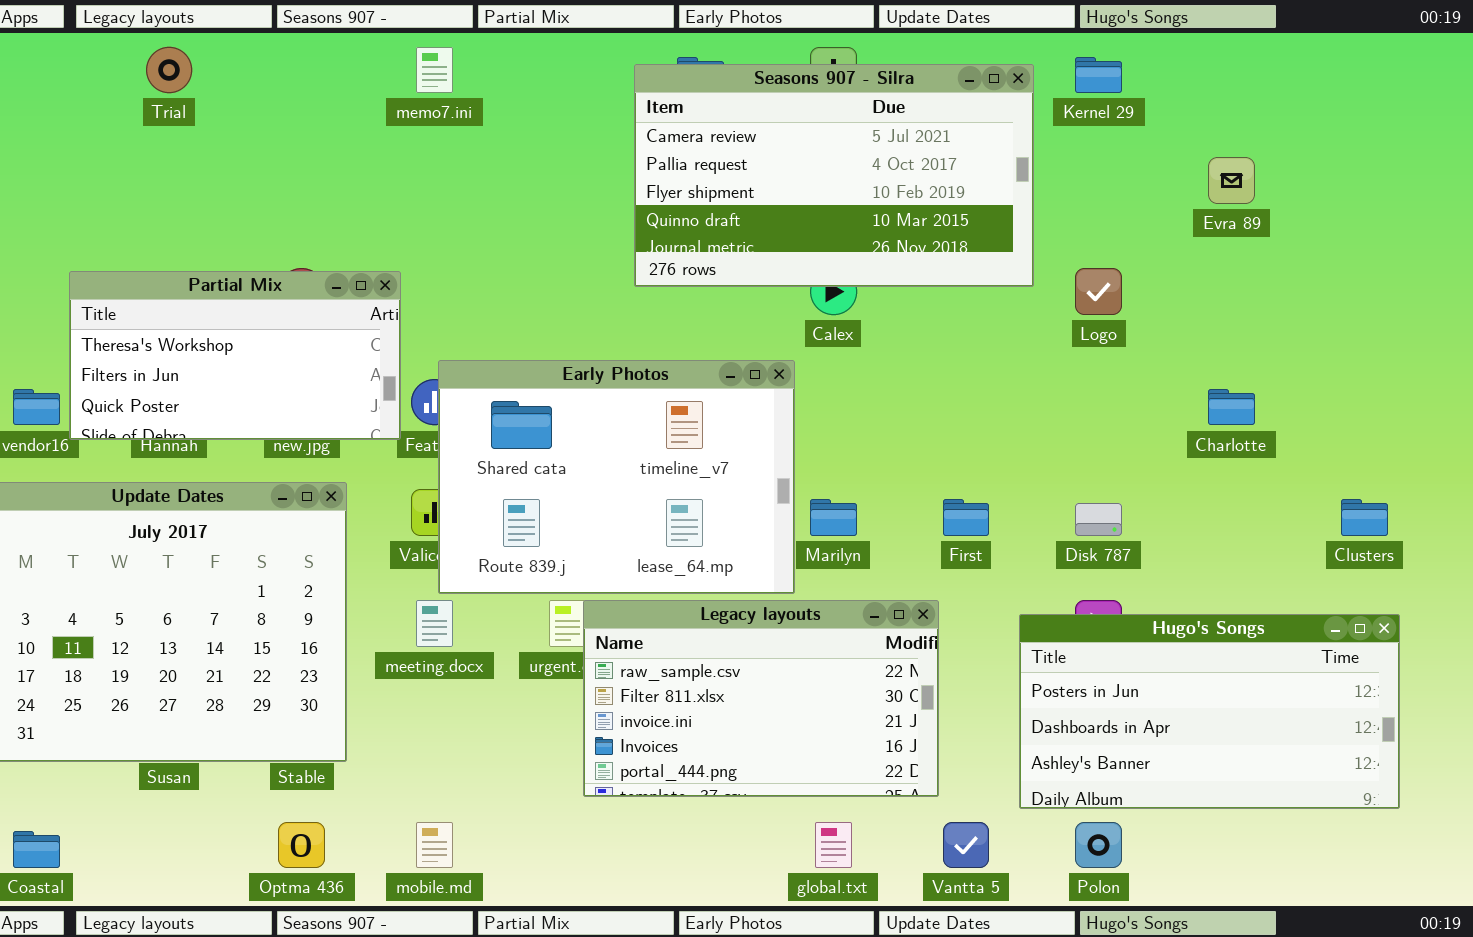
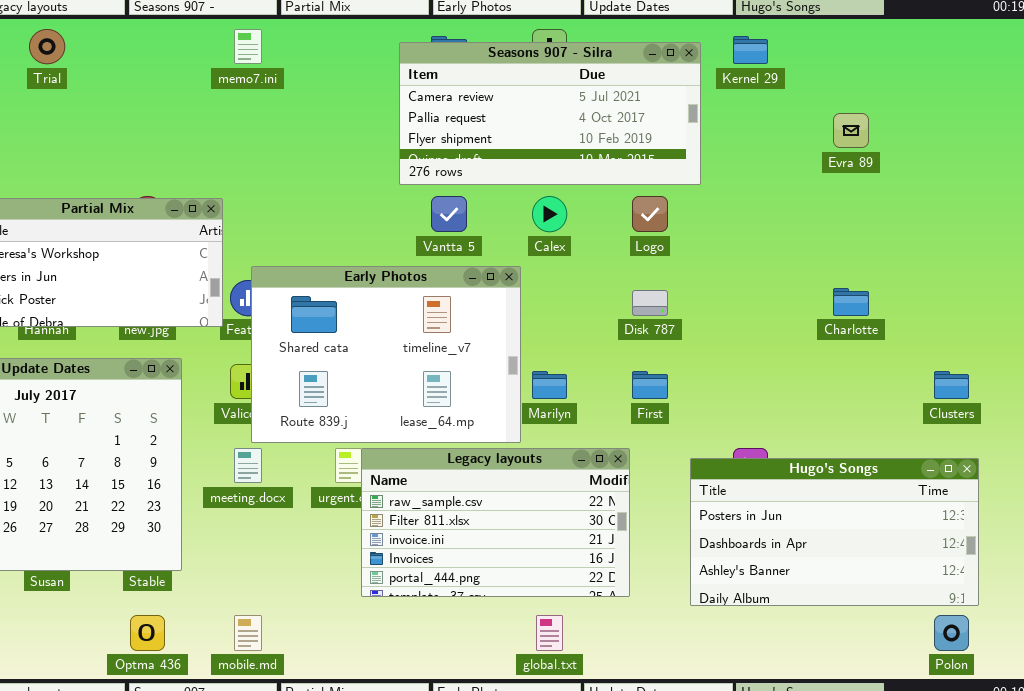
Seasons 907 - Silra: [634,64,1034,287] -> [399,42,701,185], resized
Logo: [1075,268,1122,315] -> [632,196,668,232], moved
Disk 787: [1075,503,1122,536] -> [632,290,668,316], moved
Vantta 5: [943,822,989,868] -> [431,196,467,232], moved
Polon: [1075,822,1122,868] -> [934,615,969,651], moved

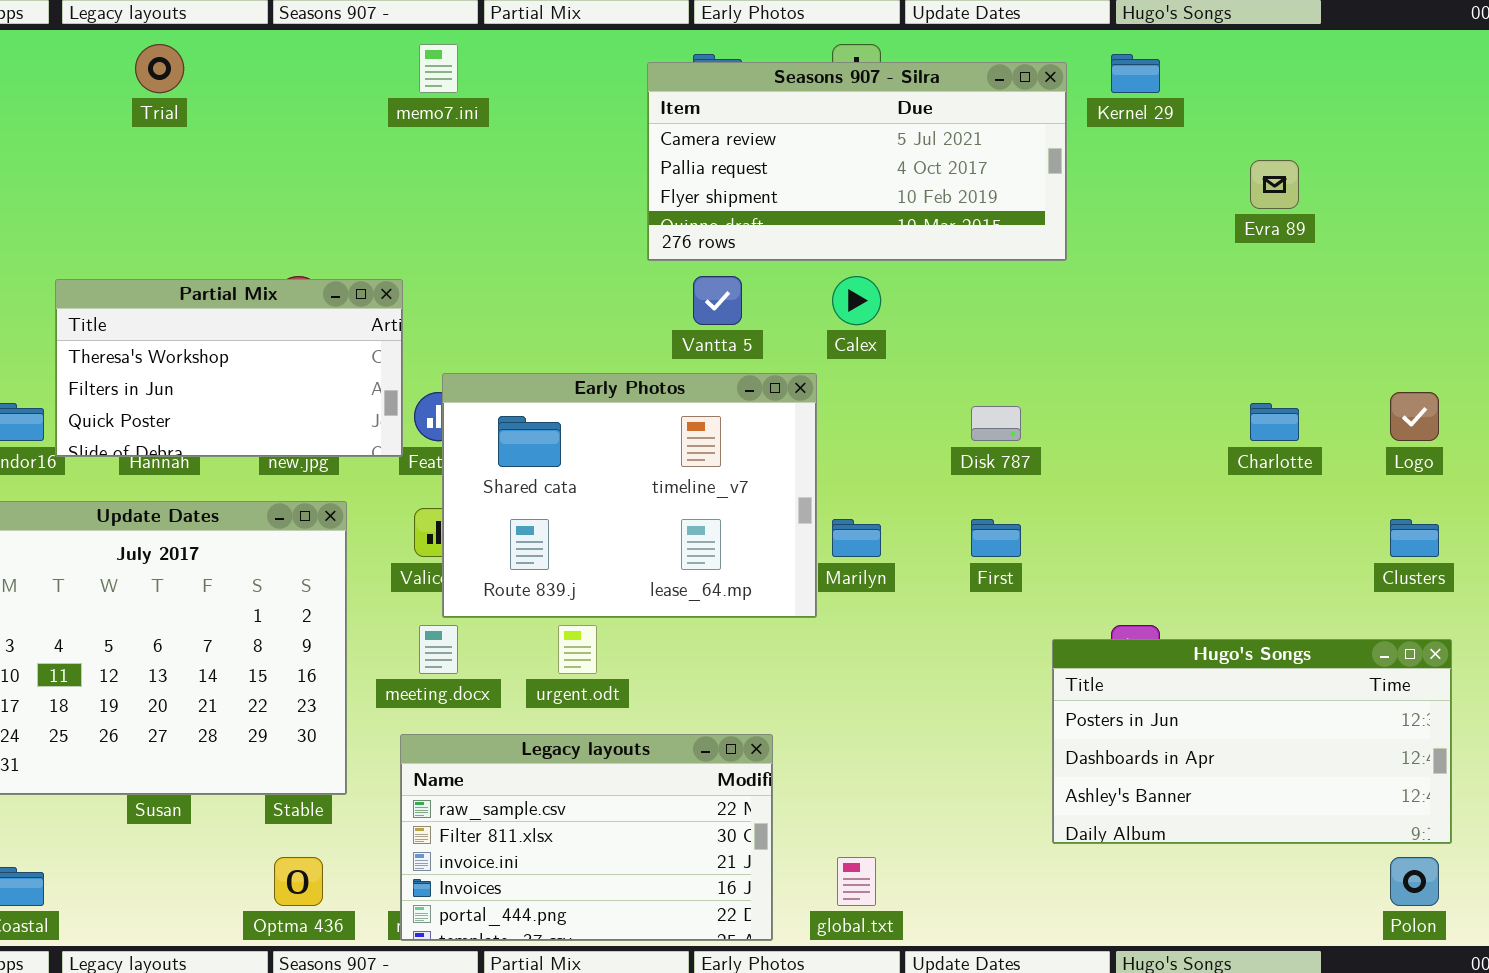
Logo: [632,196,668,232] -> [1390,392,1439,441], moved
Legacy layouts: [361,448,630,597] -> [400,734,773,941], moved

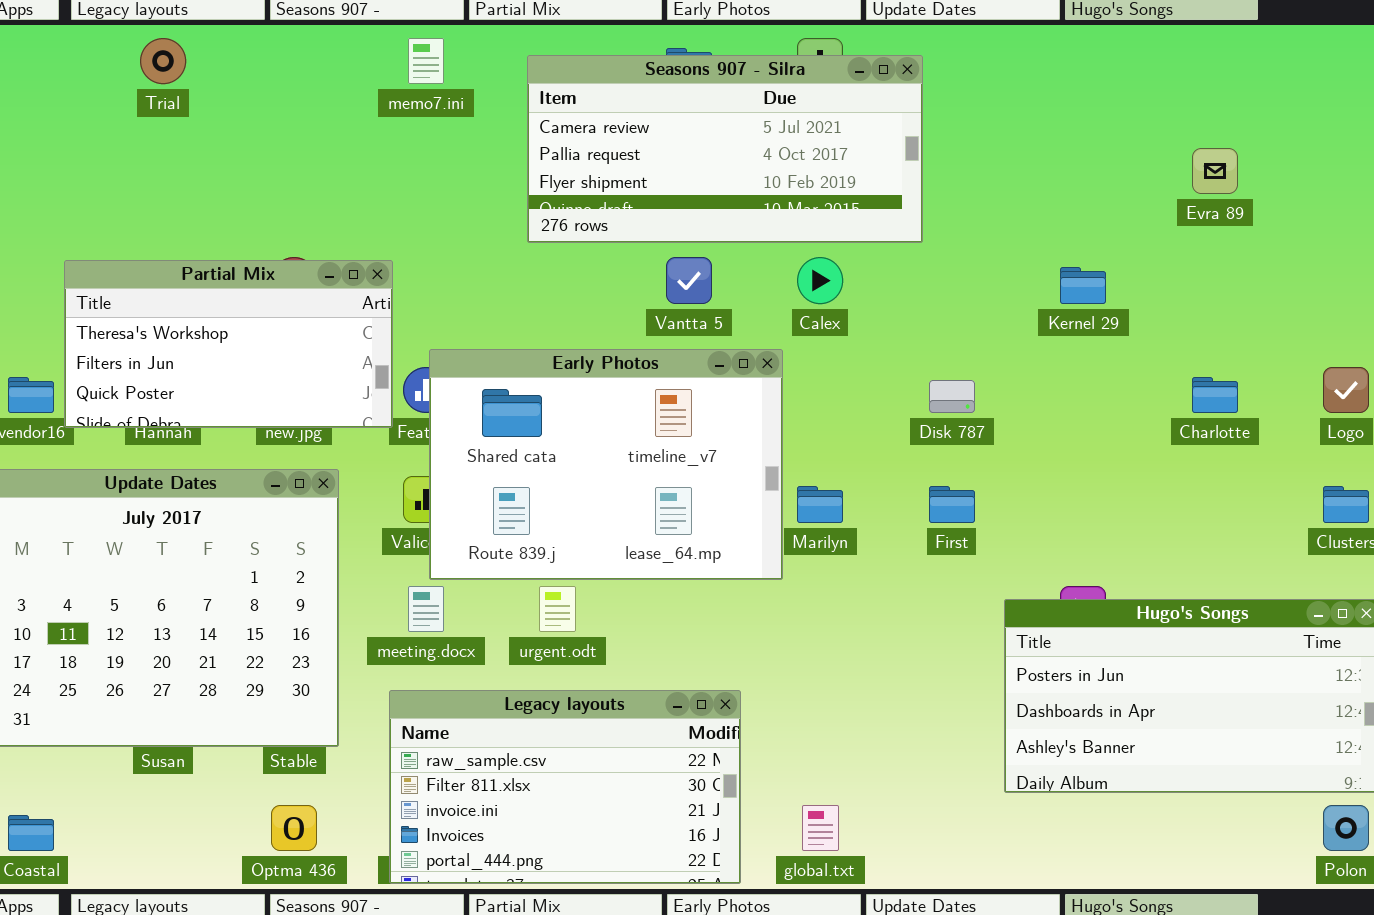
Kernel 29: [1111,54,1160,93] -> [1060,267,1106,304], moved
Seasons 907 - Silra: [647,62,1067,261] -> [527,55,923,243], moved

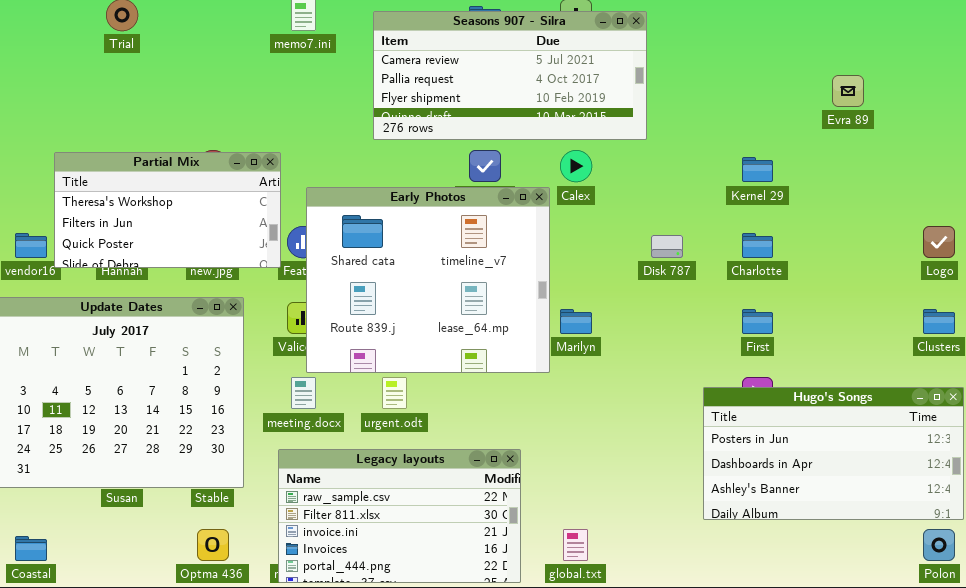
Early Photos: [429,349,783,580] -> [306,187,550,373], resized
Charlotte: [1192,377,1238,413] -> [742,233,773,258], moved
First: [929,486,975,523] -> [742,309,773,334], moved

